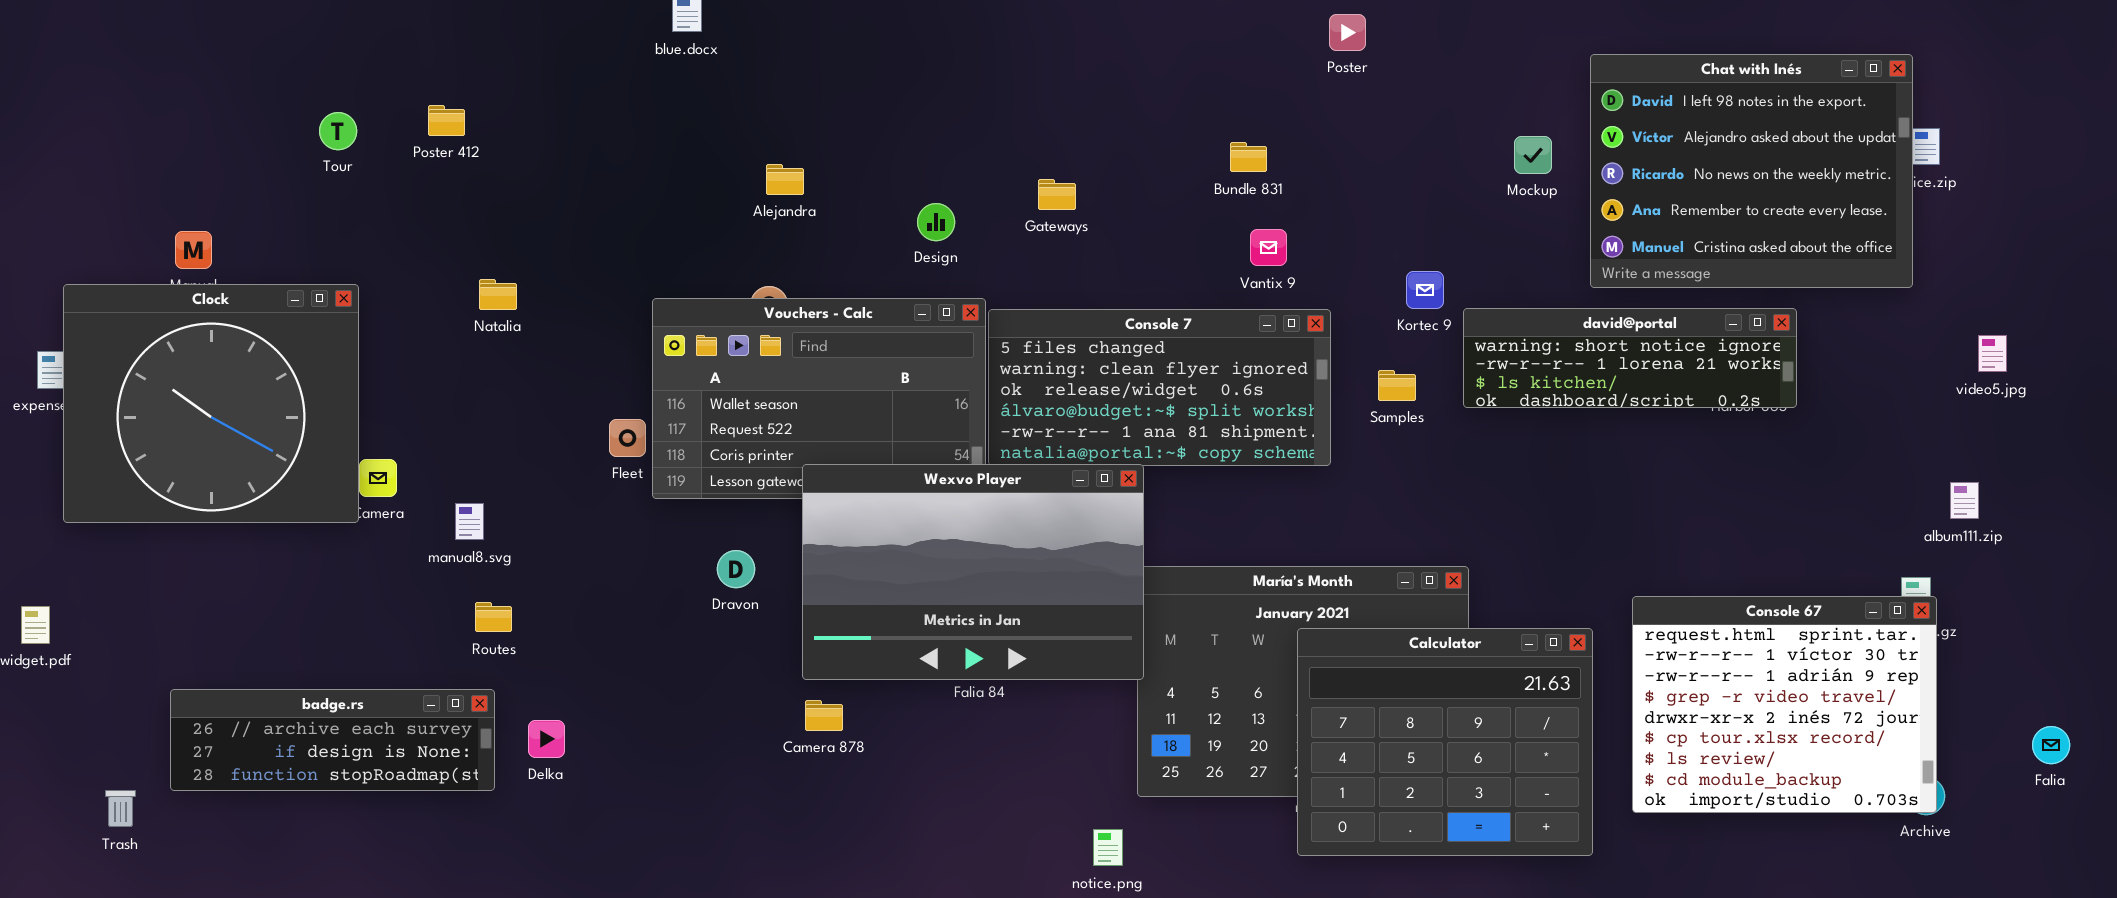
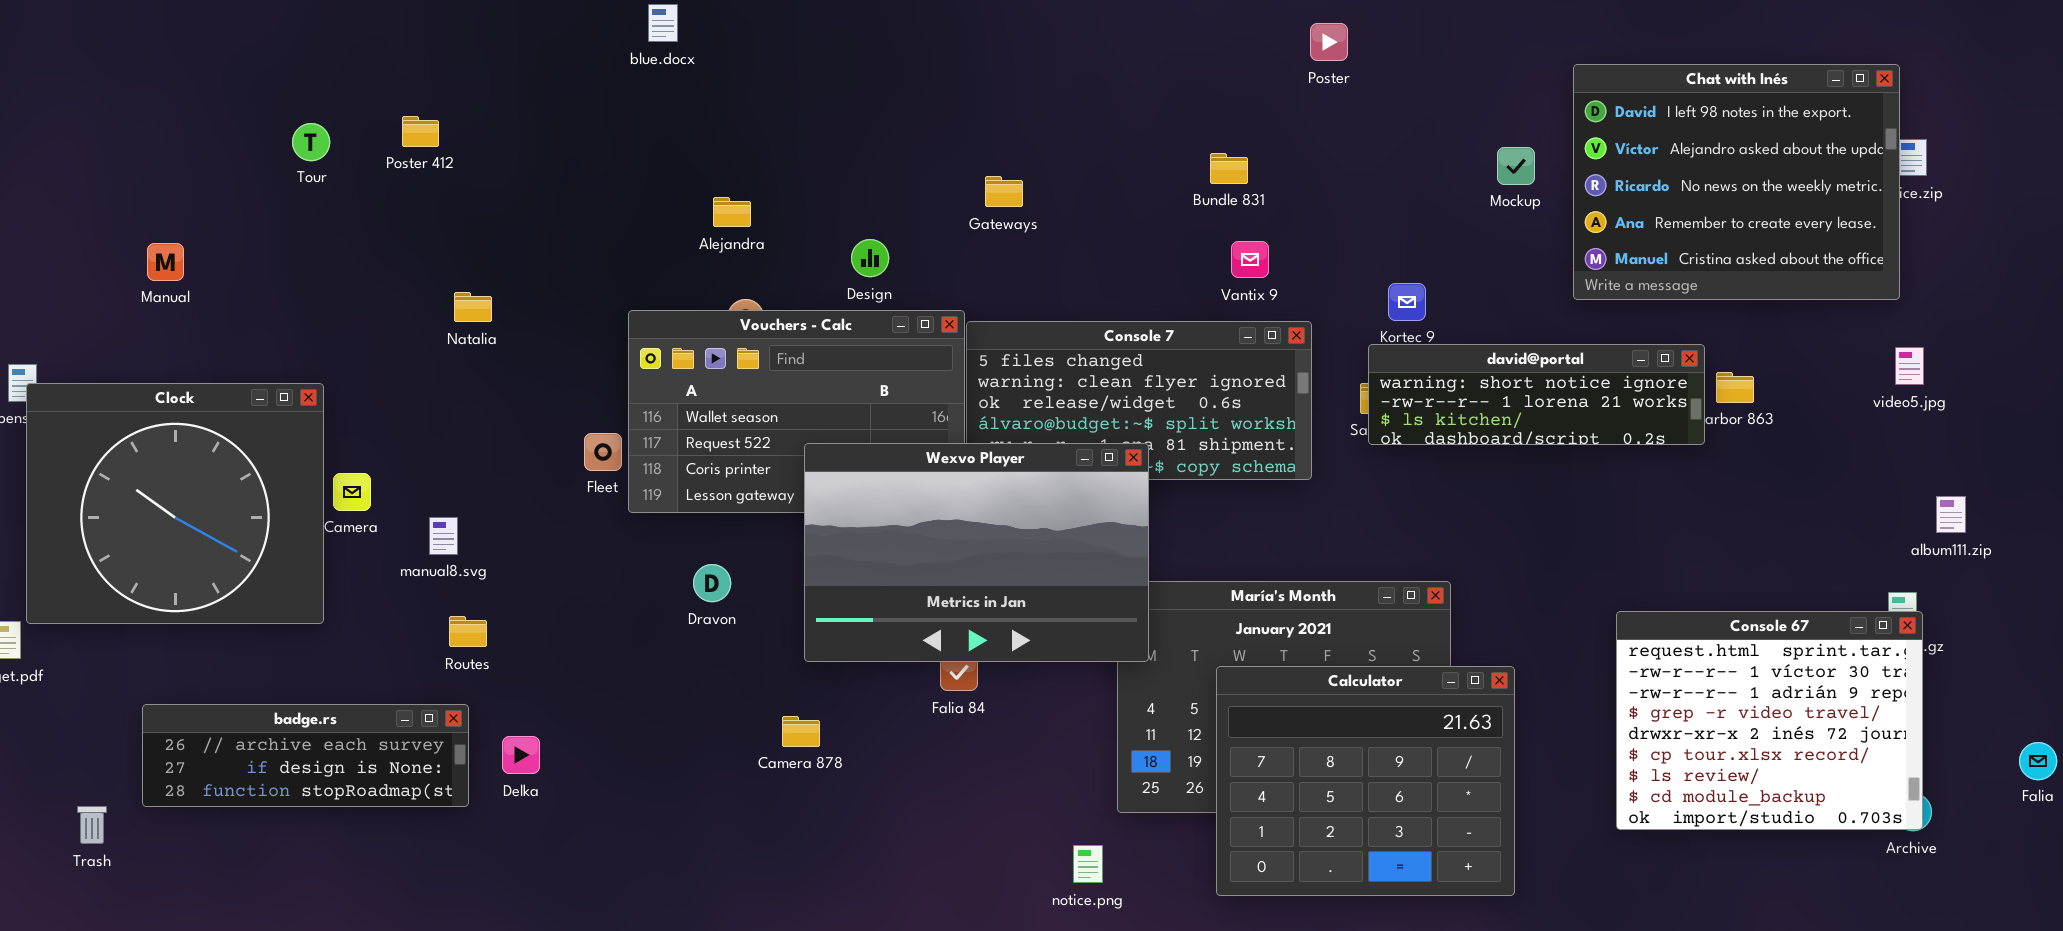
Alejandra: [766,164,804,195] -> [713,197,751,227], moved
Gateways: [1038,179,1076,210] -> [985,176,1023,207], moved
Design: [917,203,955,241] -> [851,239,889,277], moved
Clock: [63,284,359,523] -> [26,383,324,624], moved
david@portal: [1463,308,1797,408] -> [1368,344,1705,445], moved
video5.jpg: [1978,335,2007,372] -> [1895,347,1924,385], moved
Wexvo Player: [802,464,1144,680] -> [804,443,1149,662], moved
Calculator: [1297,628,1593,856] -> [1216,666,1515,896], moved

